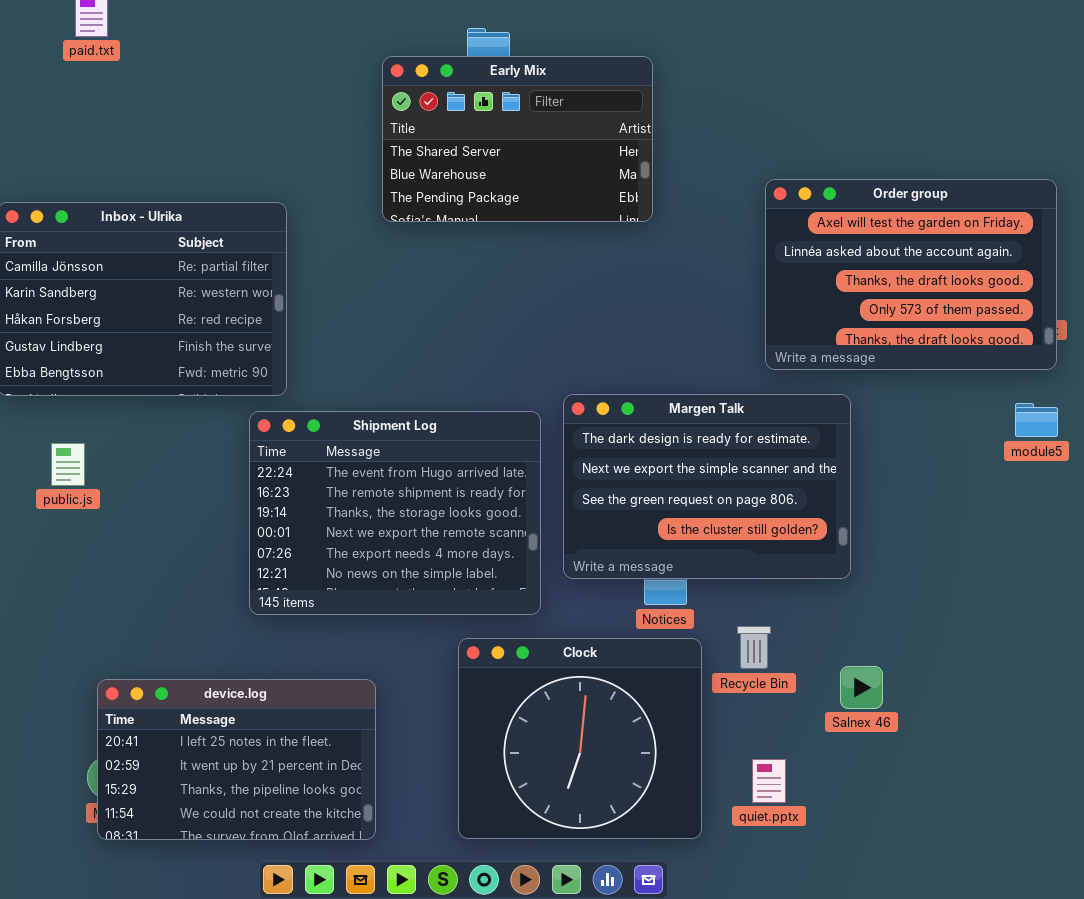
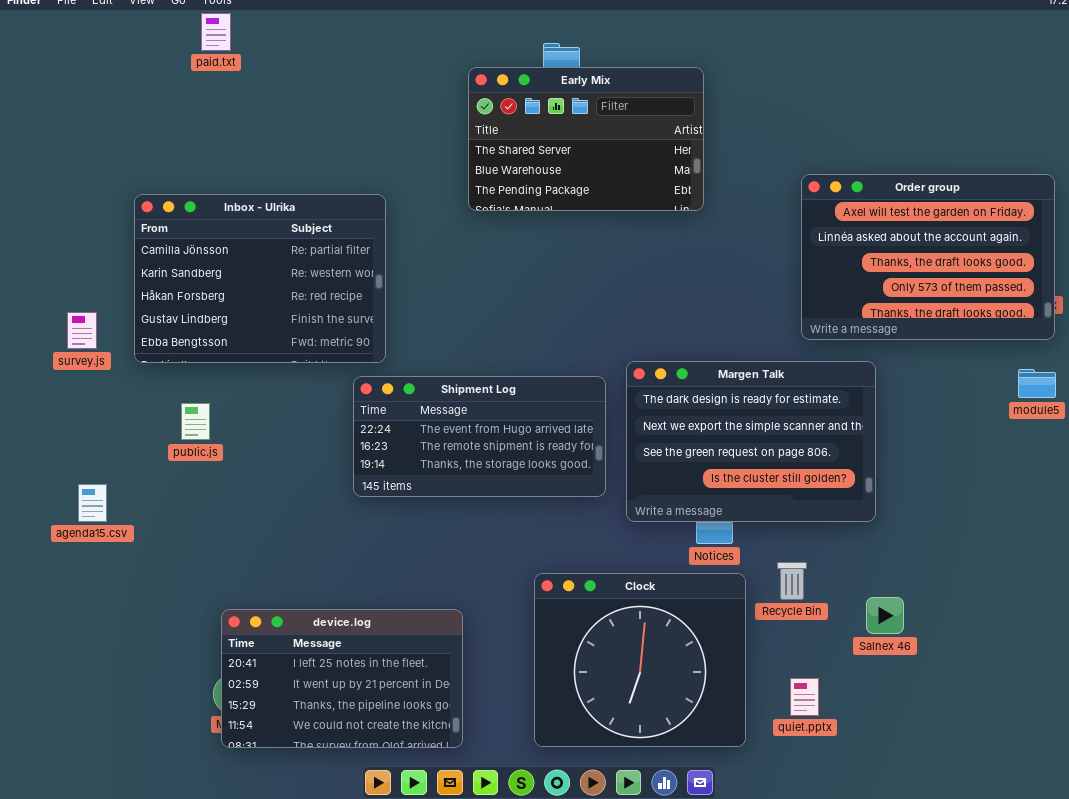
Shipment Log: [249,411,541,615] -> [353,376,606,497], resized

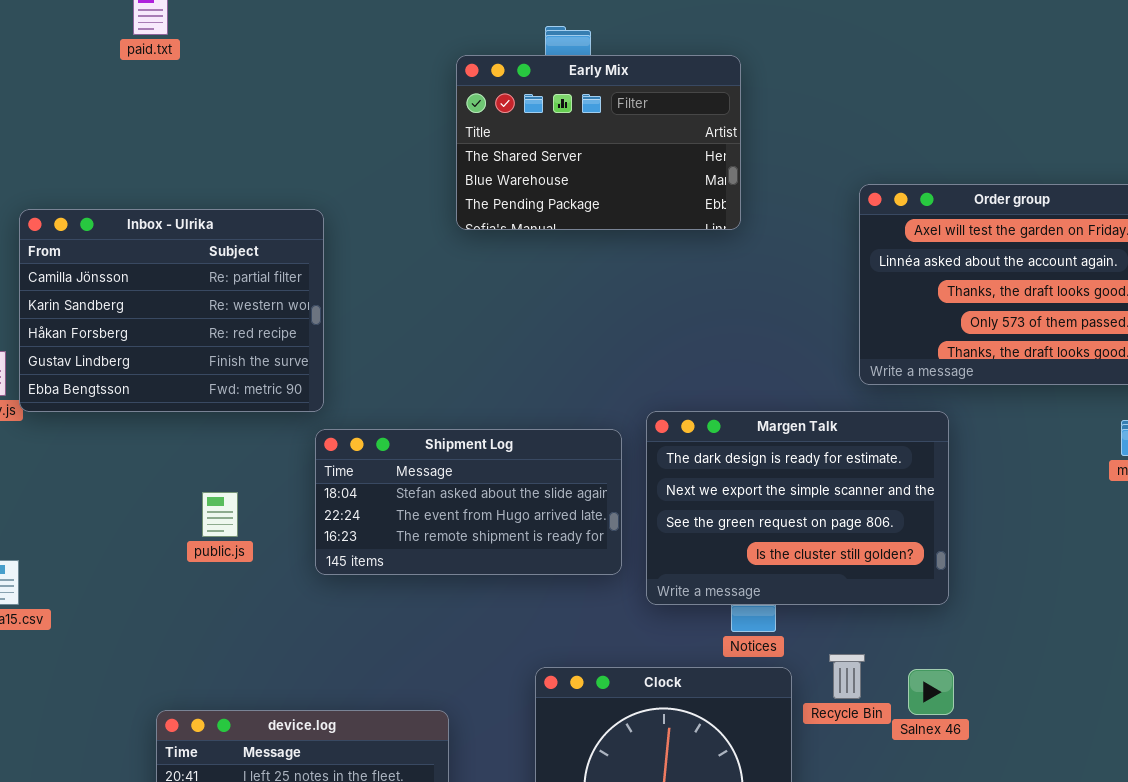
Inbox - Ulrika: [134,194,386,363] -> [19,209,324,412], moved
Shipment Log: [353,376,606,497] -> [315,429,622,575], scrolled up 1 row
public.js: [181,403,210,440] -> [202,492,238,537], moved
Salnex 46: [866,597,904,634] -> [908,669,954,715], moved

